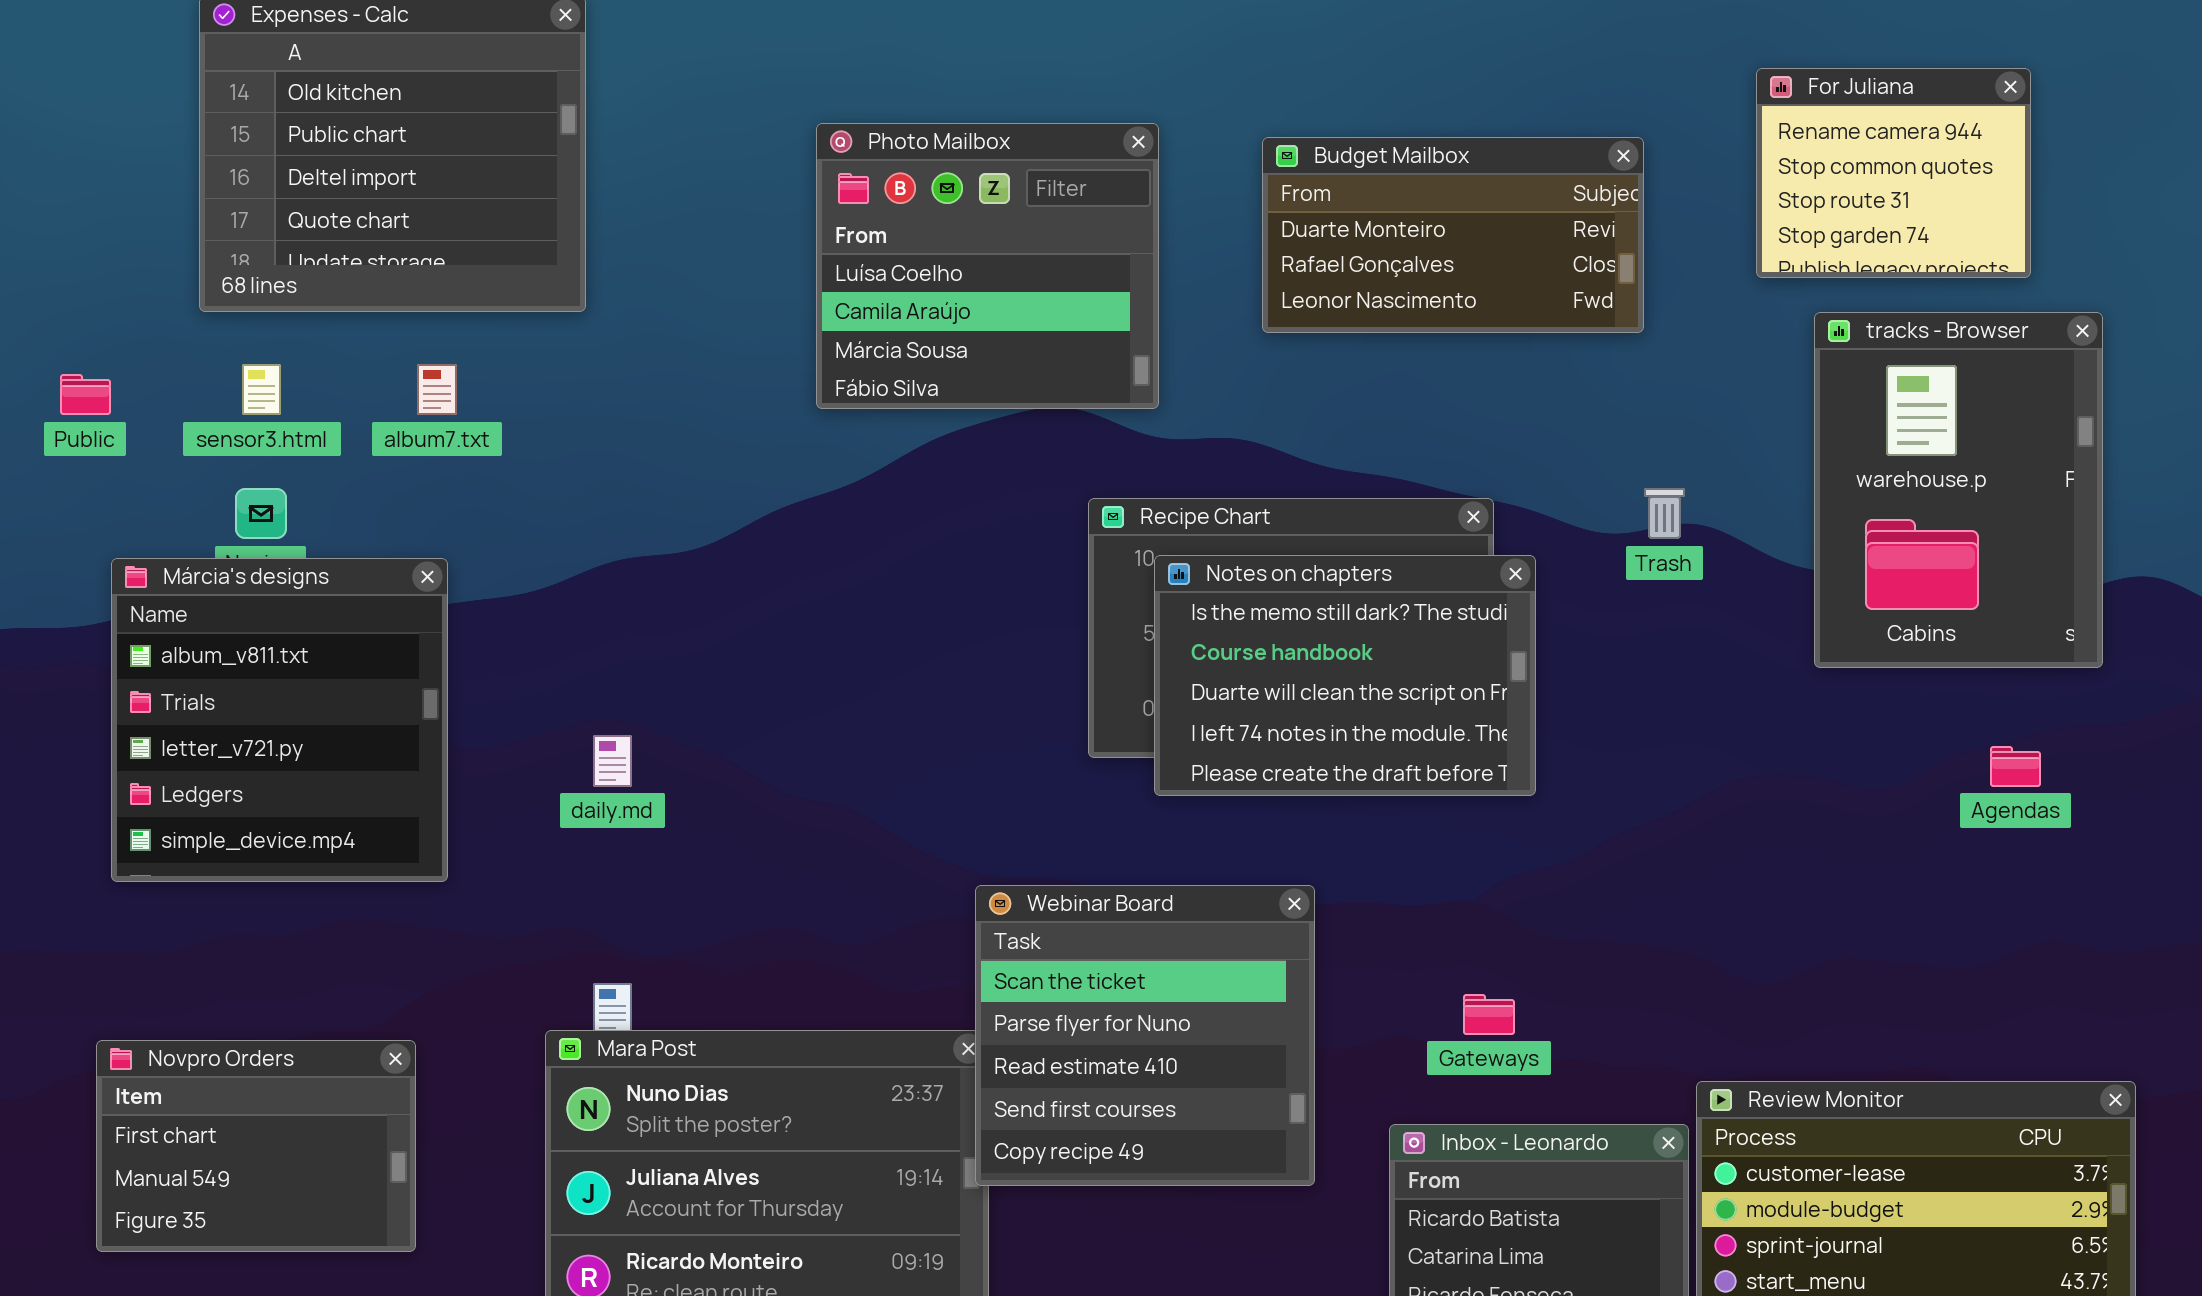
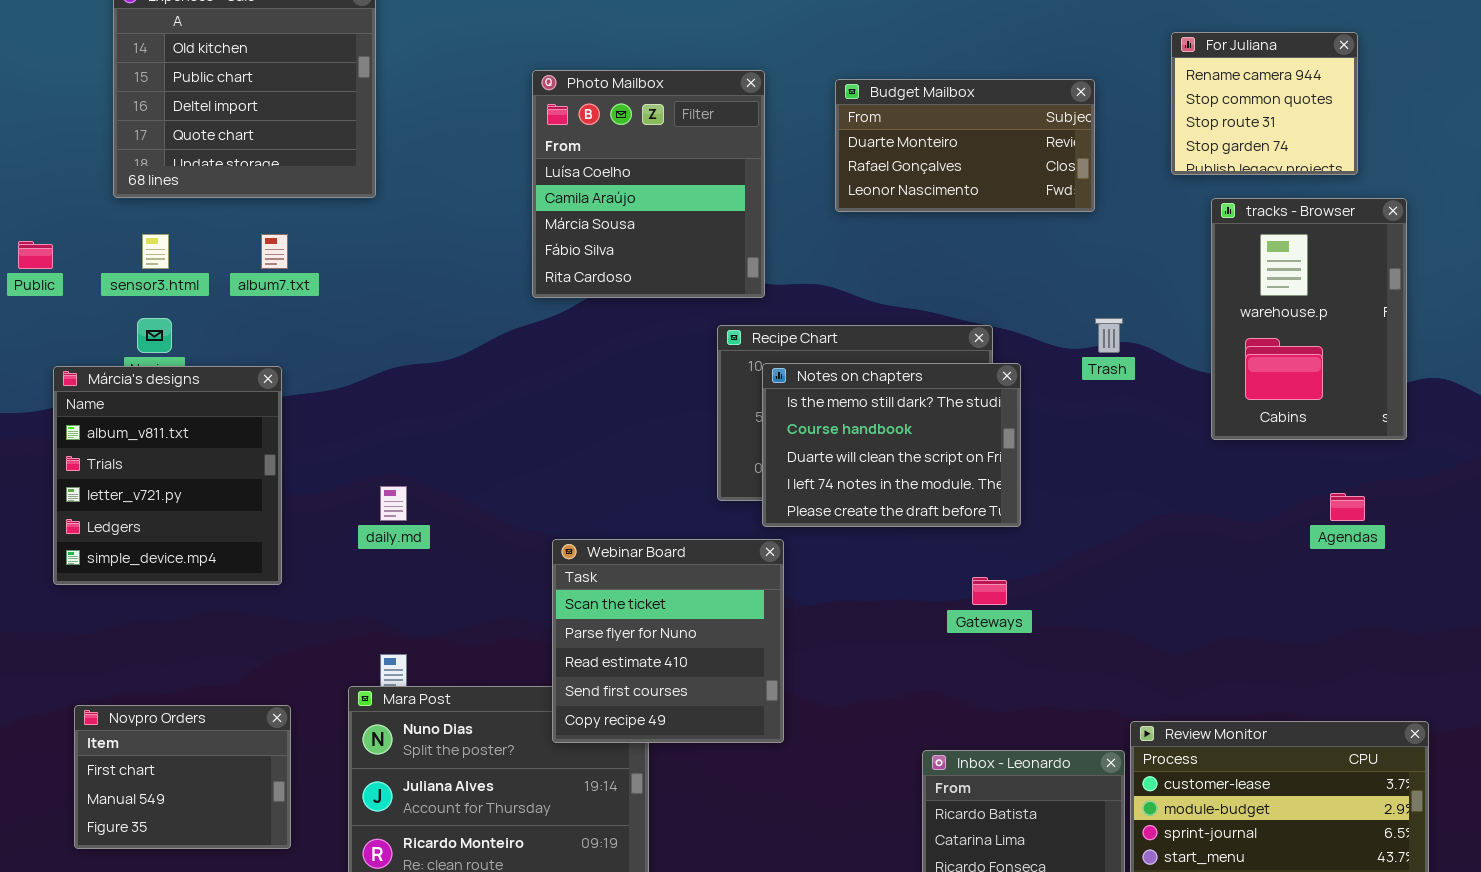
Photo Mailbox: [816,123,1159,409] -> [532,70,765,298], resized
Webinar Board: [975,885,1315,1186] -> [552,539,784,743], moved
Gateways: [1463,994,1515,1035] -> [972,577,1007,605], moved
Novpro Orders: [96,1040,416,1252] -> [74,705,291,849], moved

